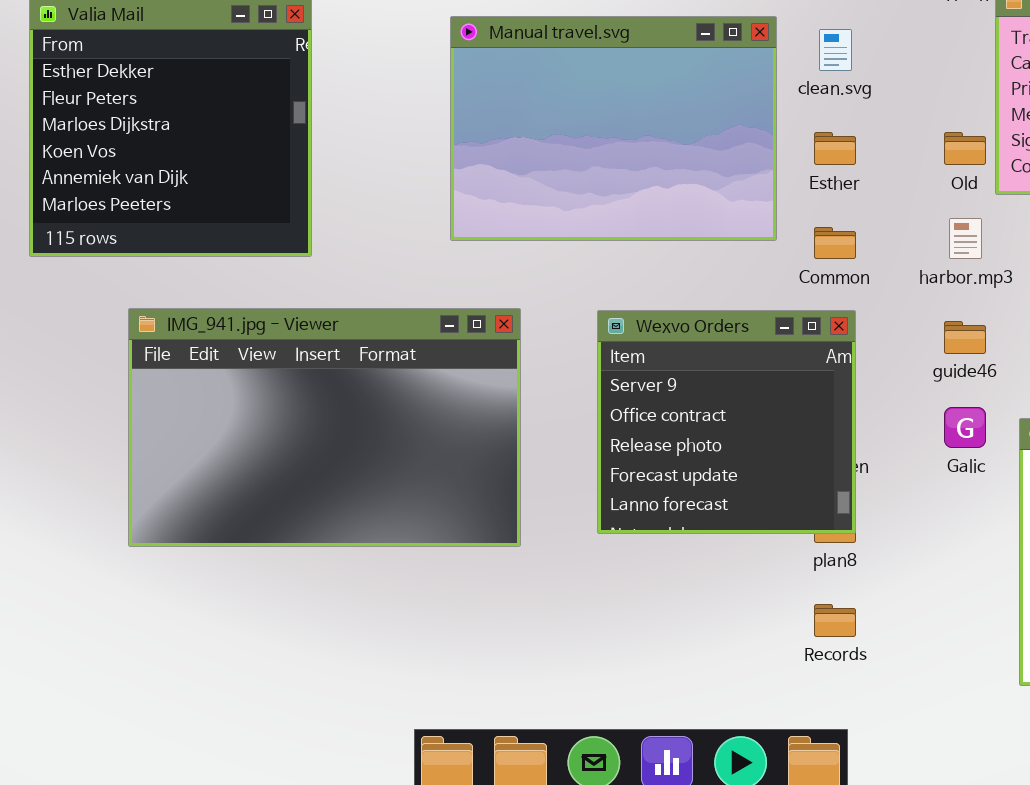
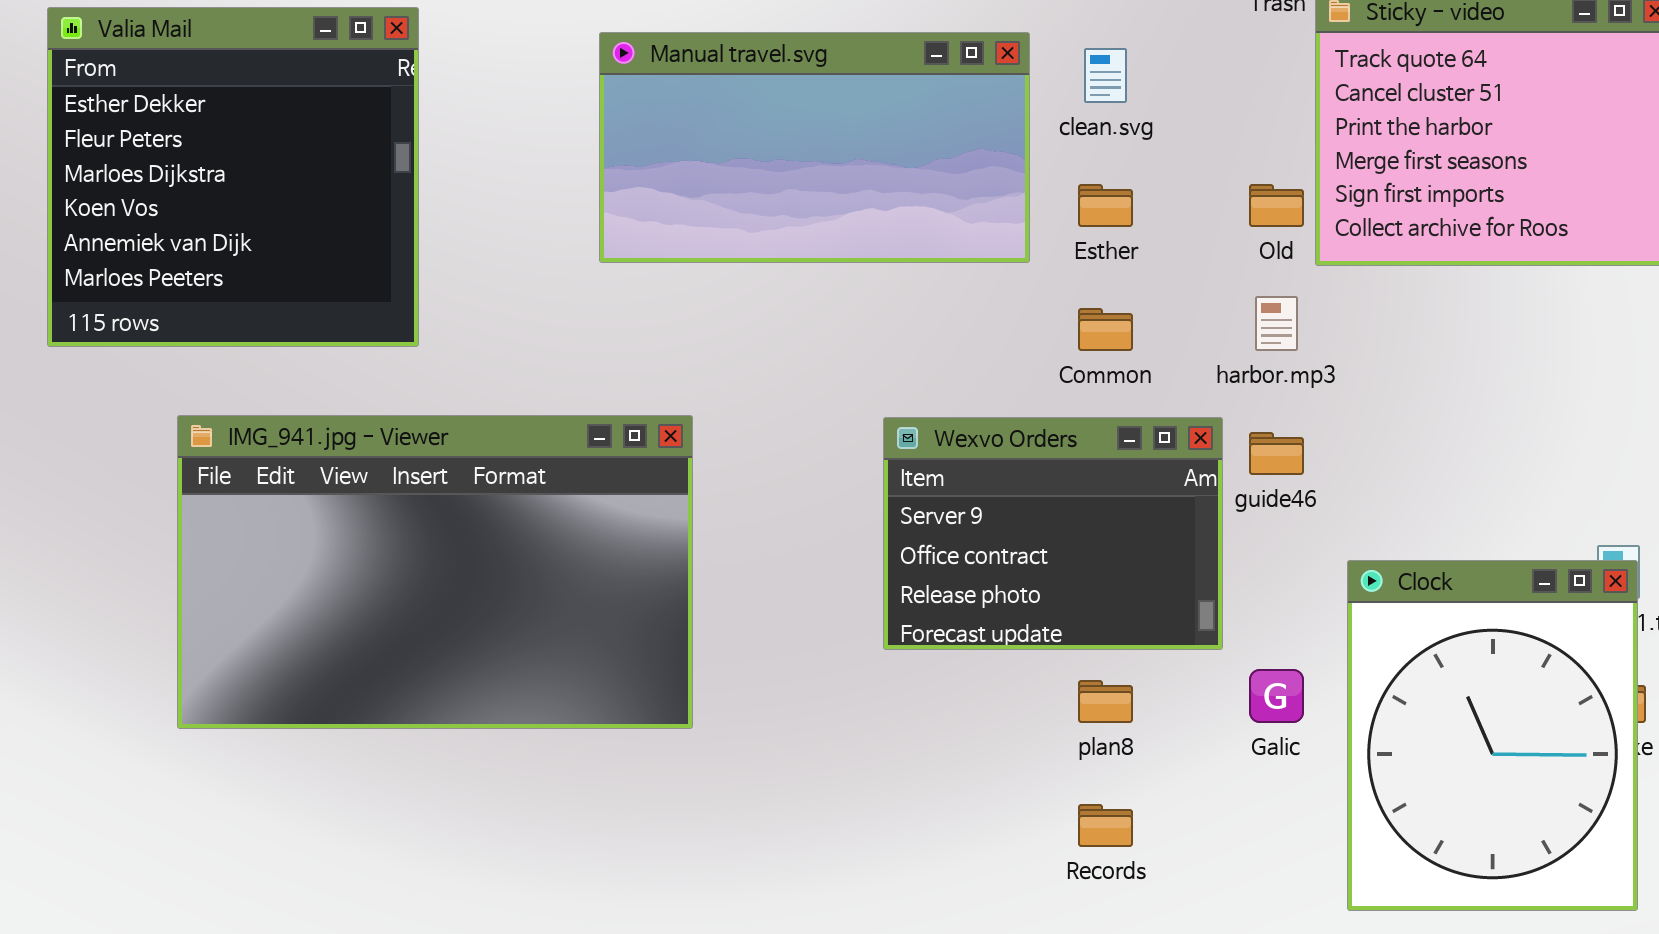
Manual travel.svg: [450,16,777,241] -> [599,32,1030,263], resized
Wexvo Orders: [597,310,856,534] -> [883,417,1223,650], moved, resized
Galic: [944,407,986,448] -> [1249,669,1304,723], moved

